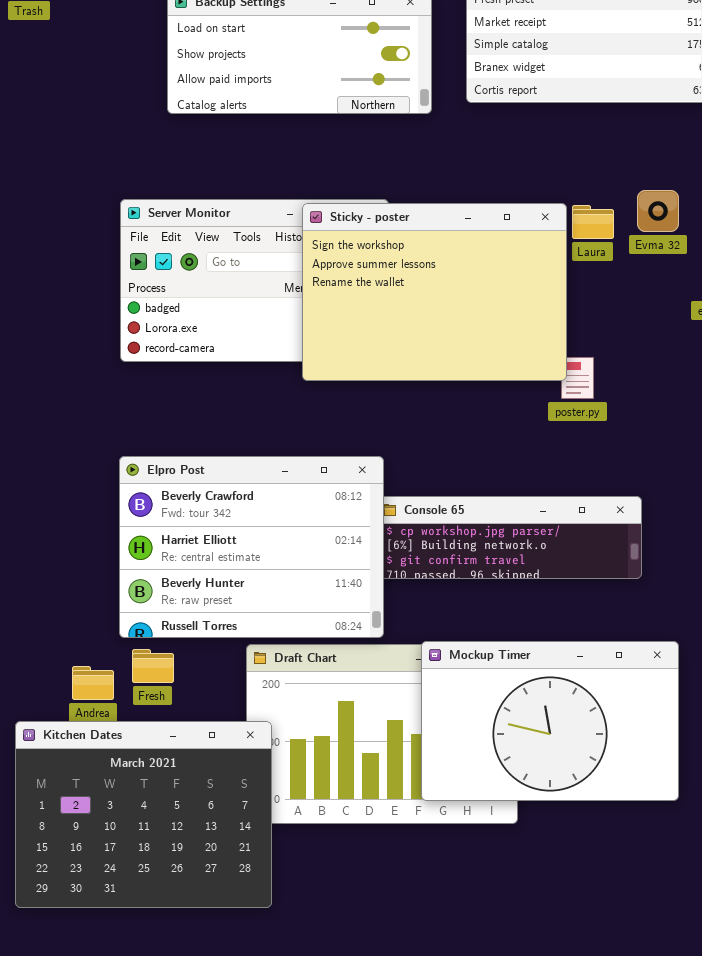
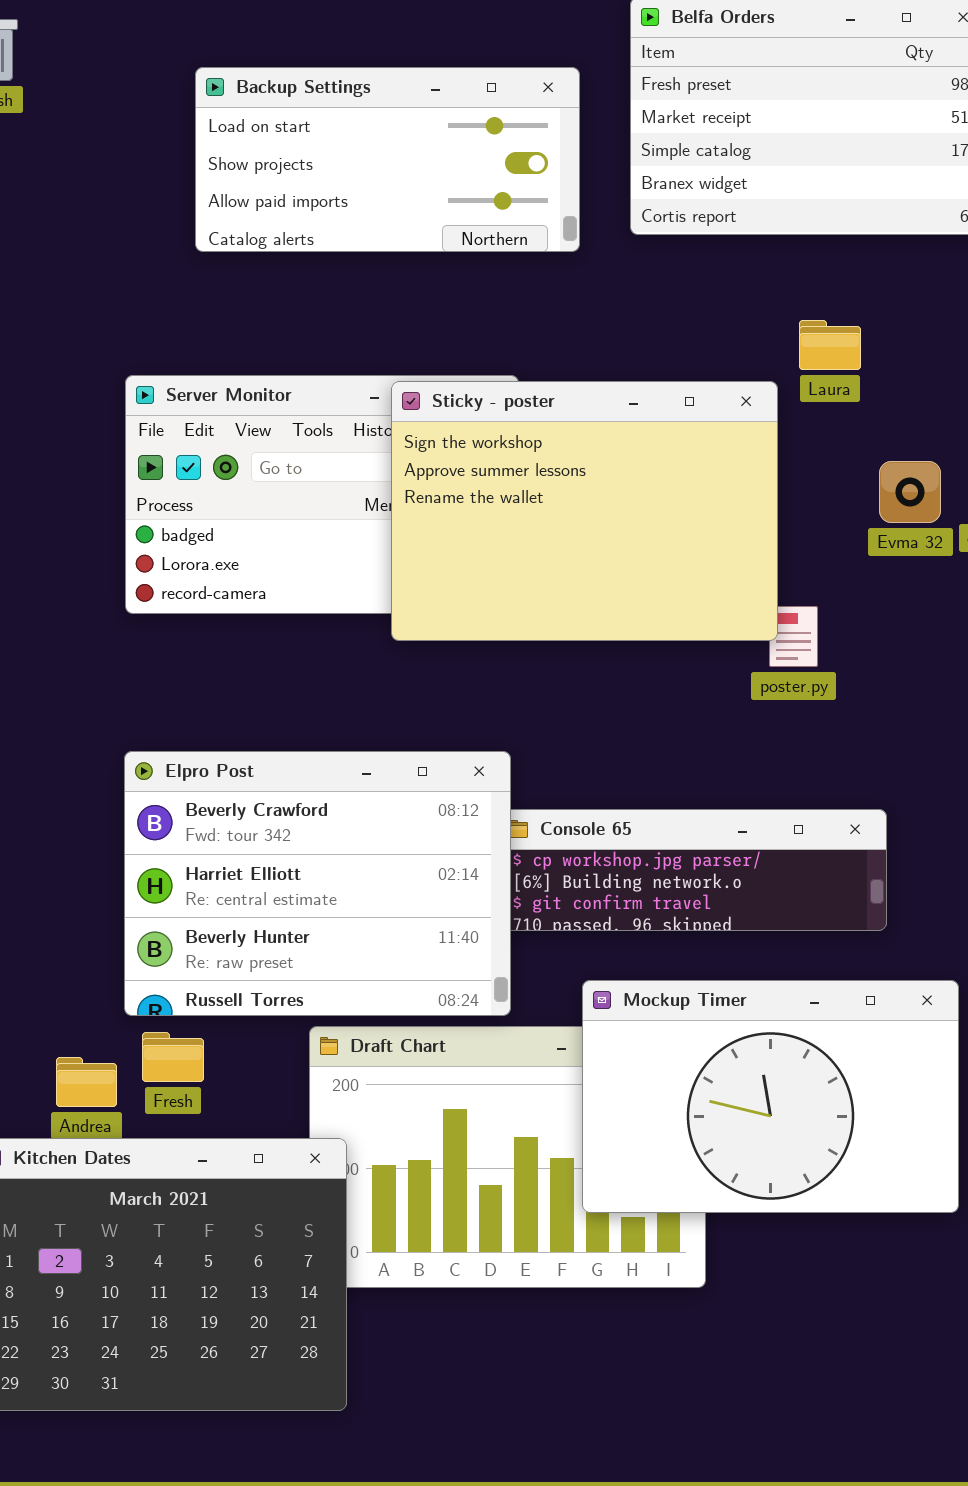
Evma 32: [637,190,679,232] -> [879,461,941,523], moved
Laura: [572,205,614,239] -> [799,320,861,370], moved
Mockup Timer: [421,641,679,801] -> [582,980,959,1213], moved

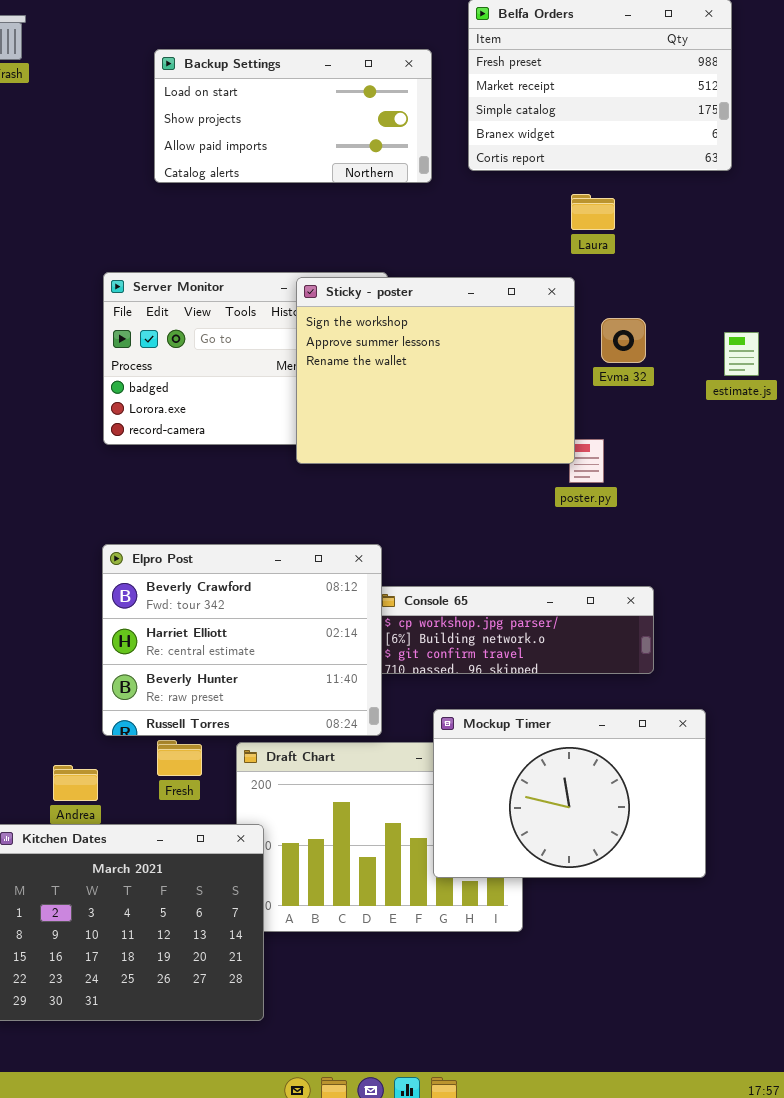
Laura: [799,320,861,370] -> [571,194,615,230], moved
Evma 32: [879,461,941,523] -> [601,318,646,363], moved
Fresh: [142,1032,204,1082] -> [157,740,202,776], moved

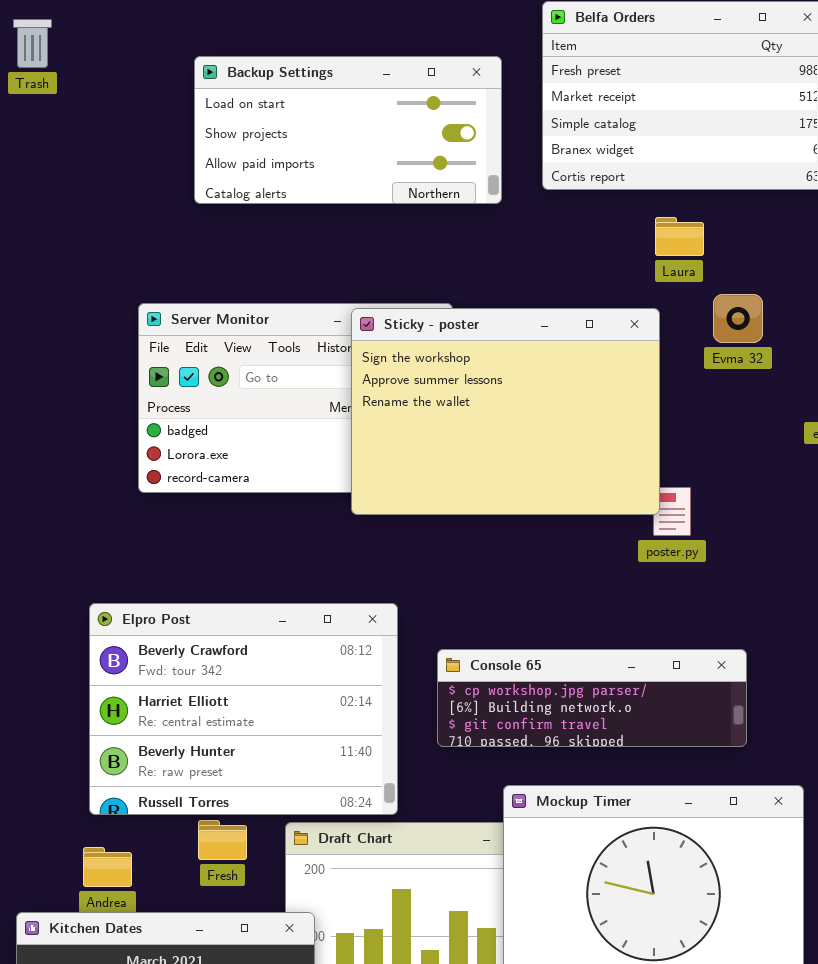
Evma 32: [601,318,646,363] -> [713,294,763,343], moved
Elpro Post: [102,544,382,736] -> [89,603,398,815], moved

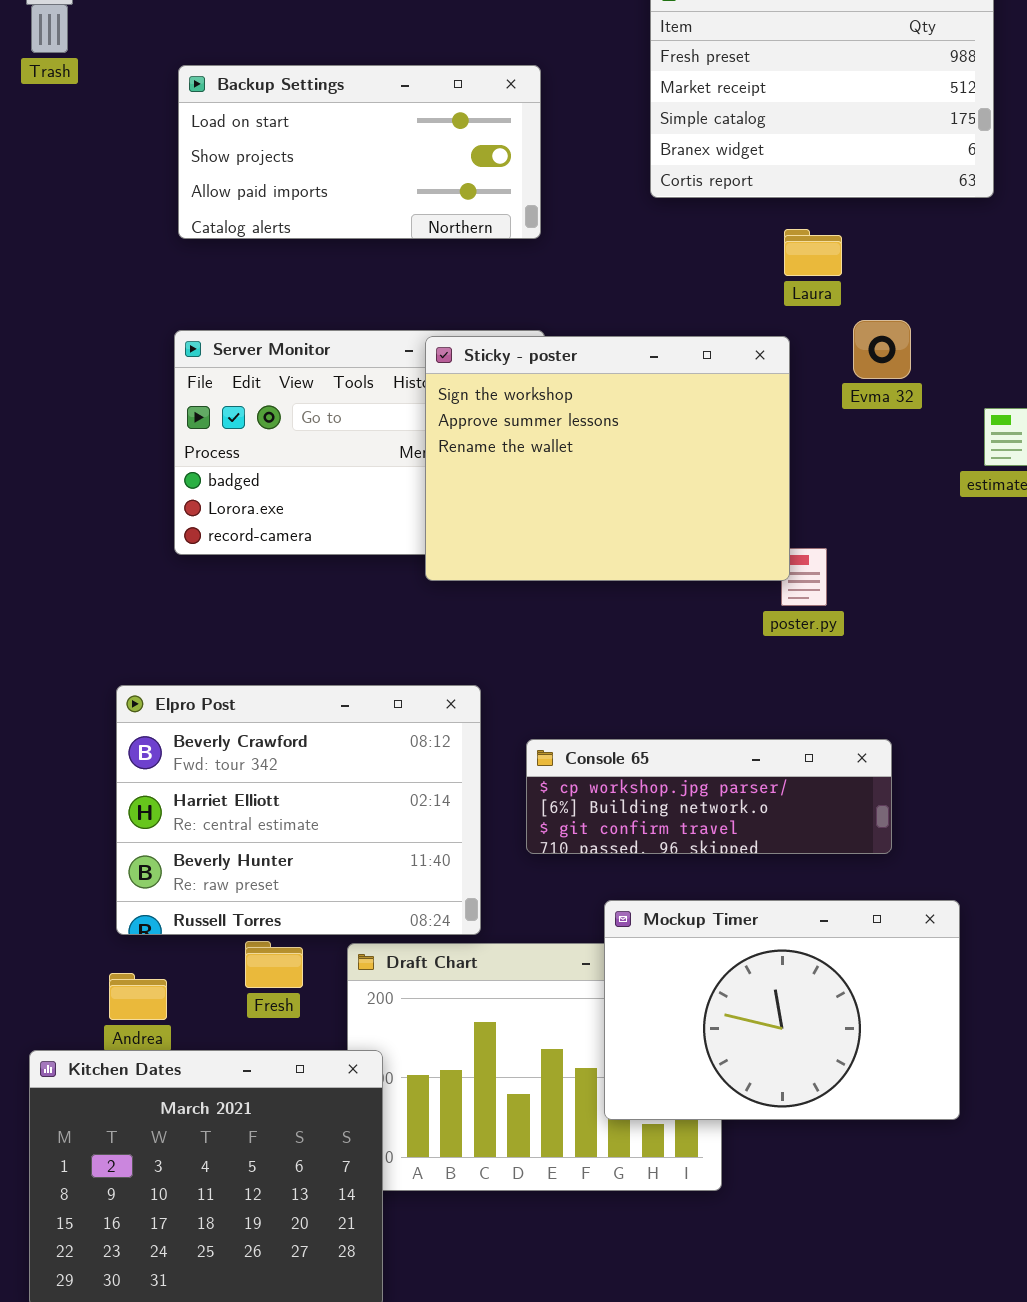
Backup Settings: [194,56,502,204] -> [178,65,541,239], moved

